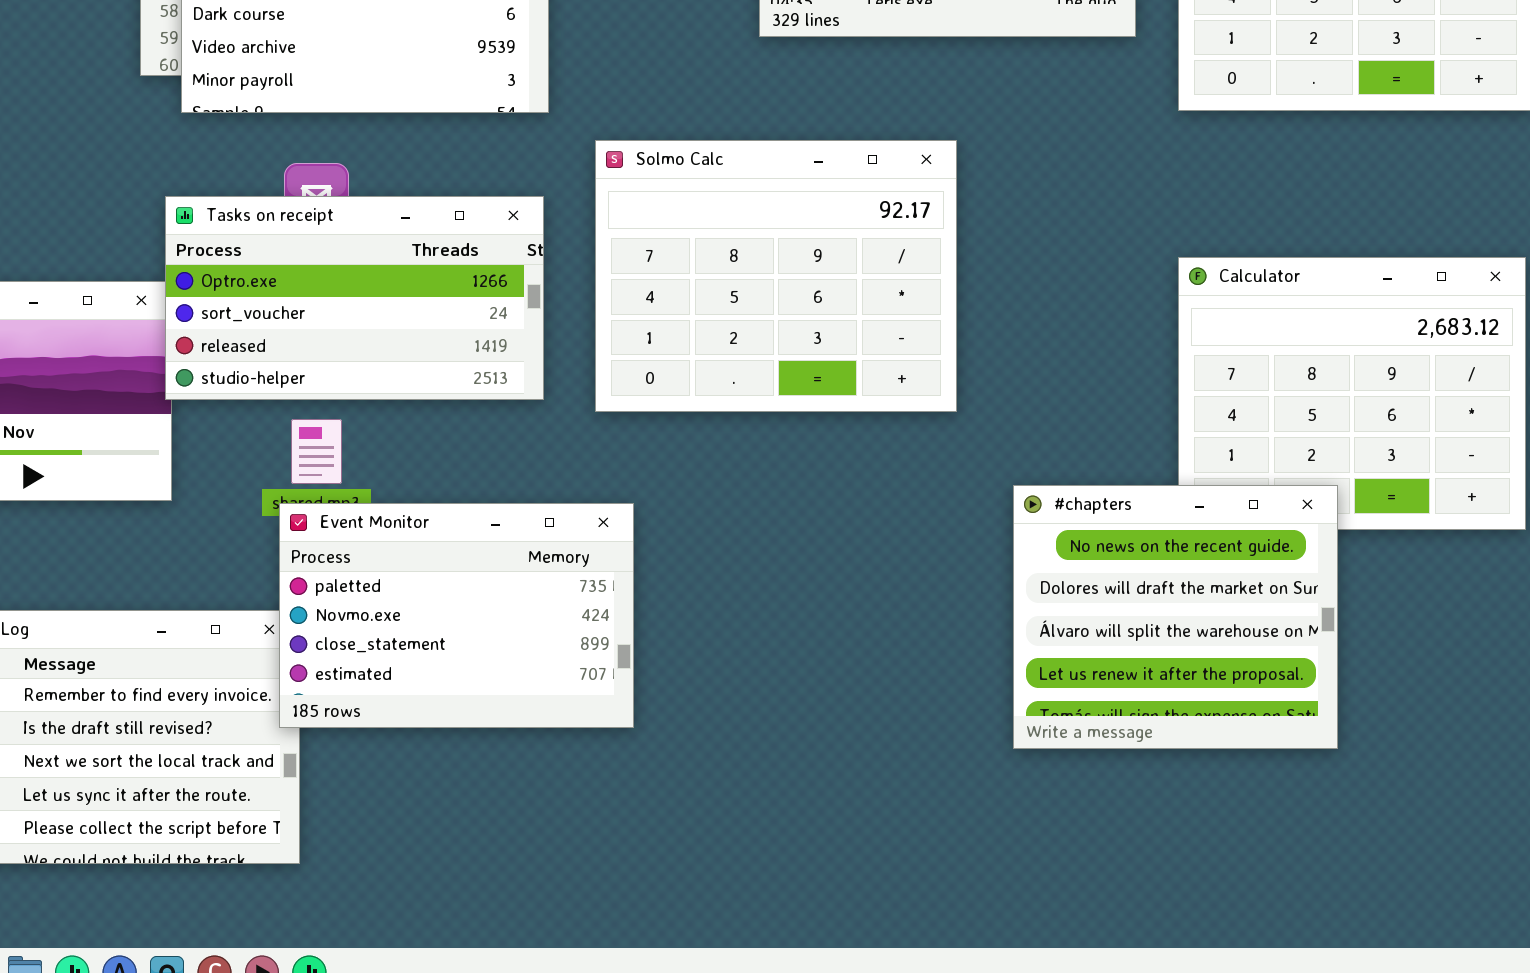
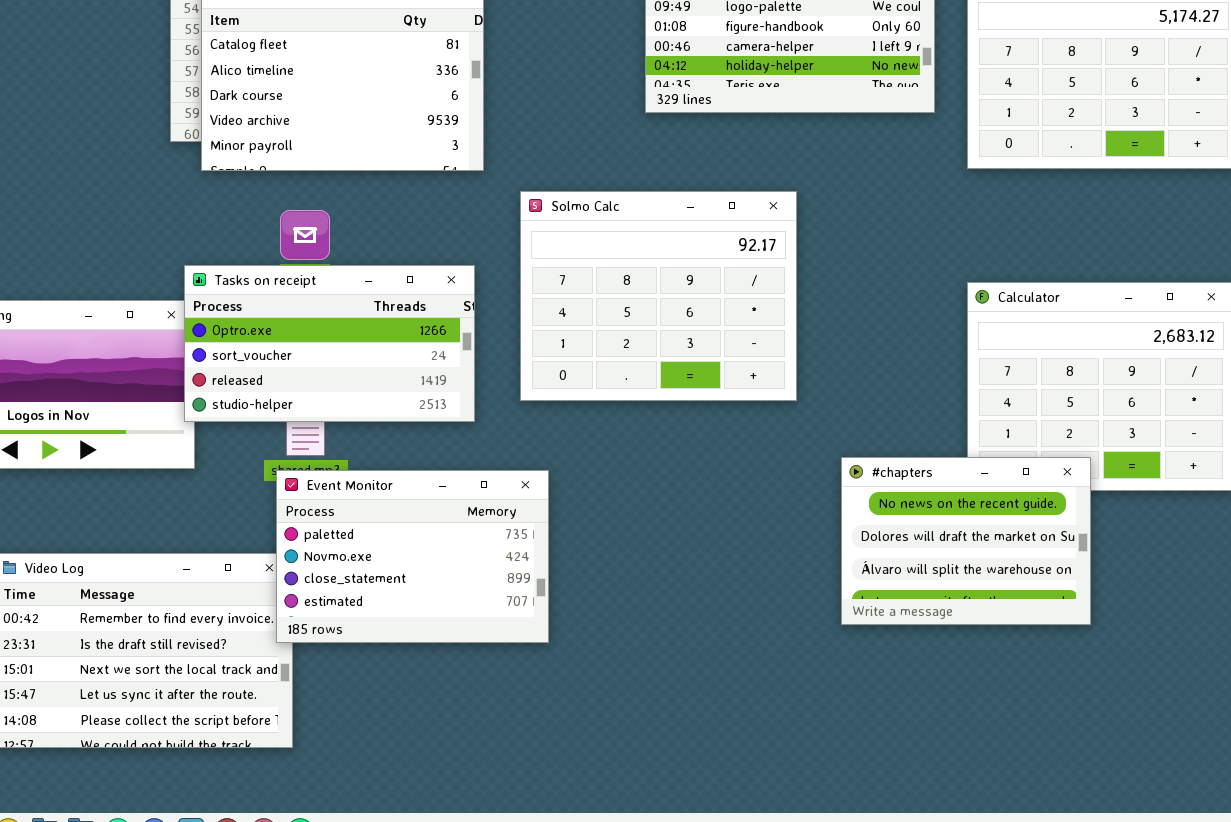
Tasks on receipt: [165,196,544,400] -> [184,265,475,422], moved
#chapters: [1013,485,1338,749] -> [841,457,1091,625], resized

